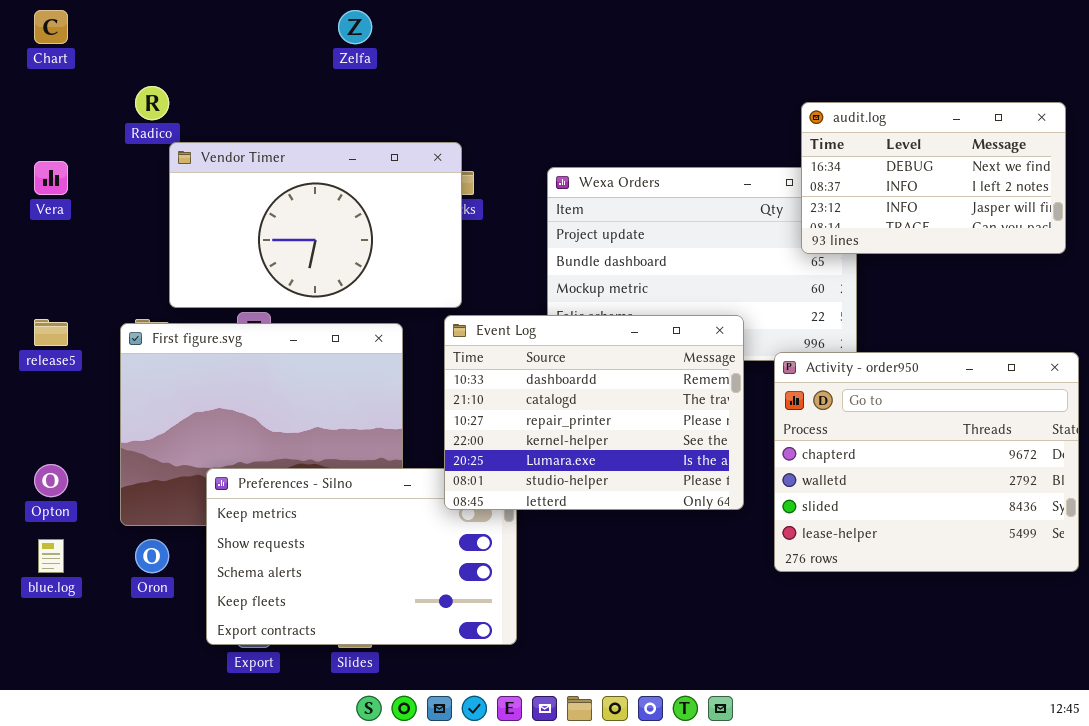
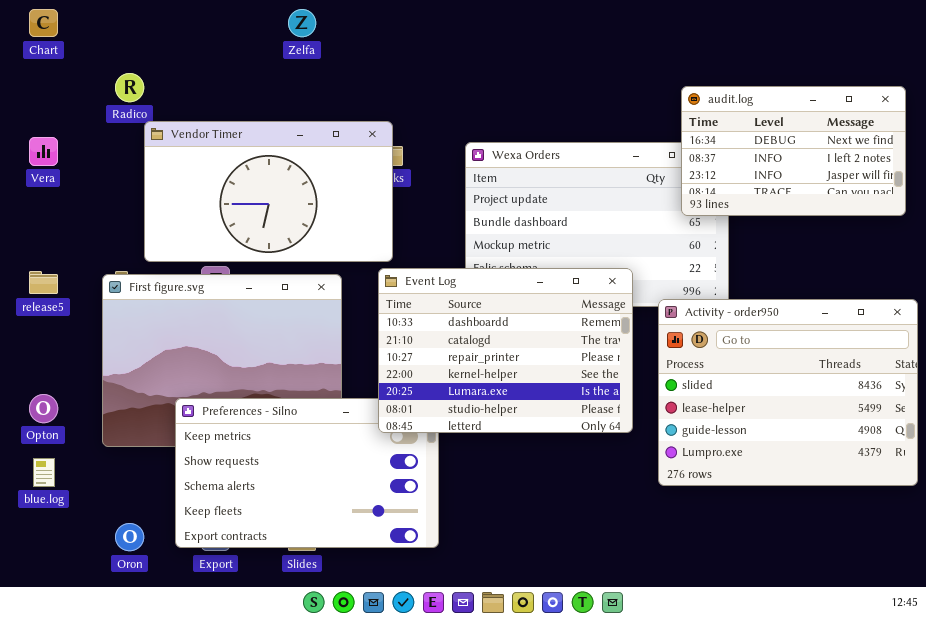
Activity - order950: [774,352,1079,572] -> [658,299,918,486], scrolled down 2 rows
Oron: [135,539,169,573] -> [115,523,144,551], moved

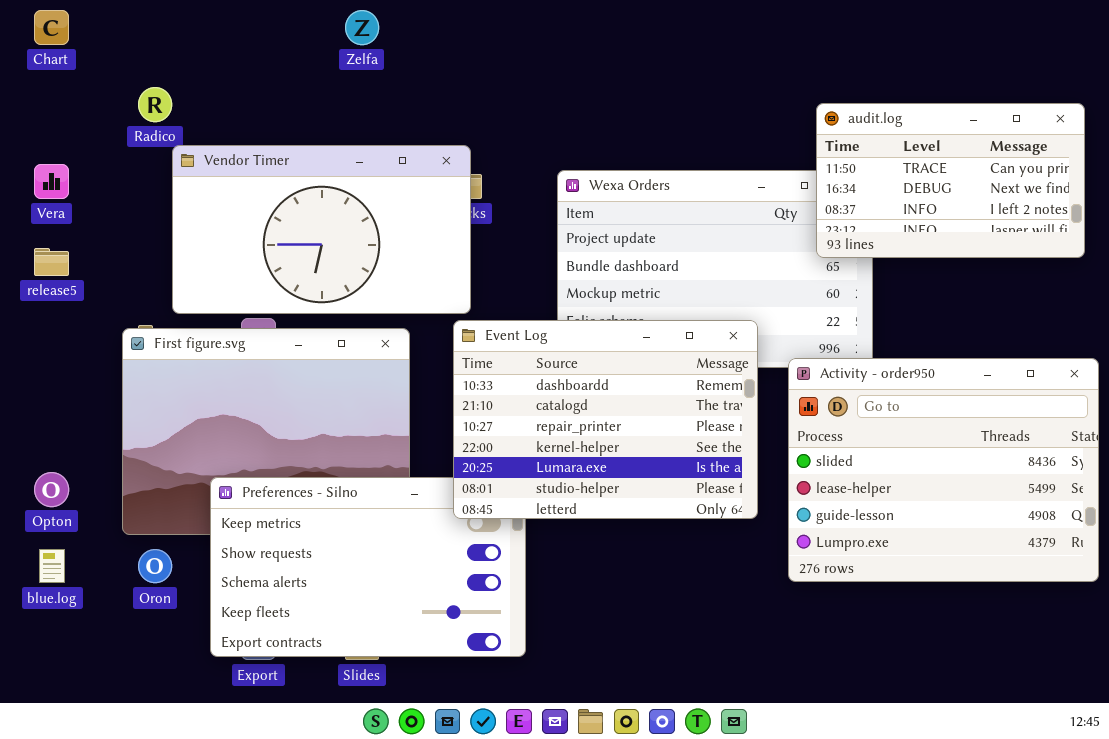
audit.log: [681,86,906,216] -> [816,103,1085,258], scrolled up 1 row
release5: [29,271,58,294] -> [34,248,69,276], moved
Oron: [115,523,144,551] -> [138,549,172,583], moved

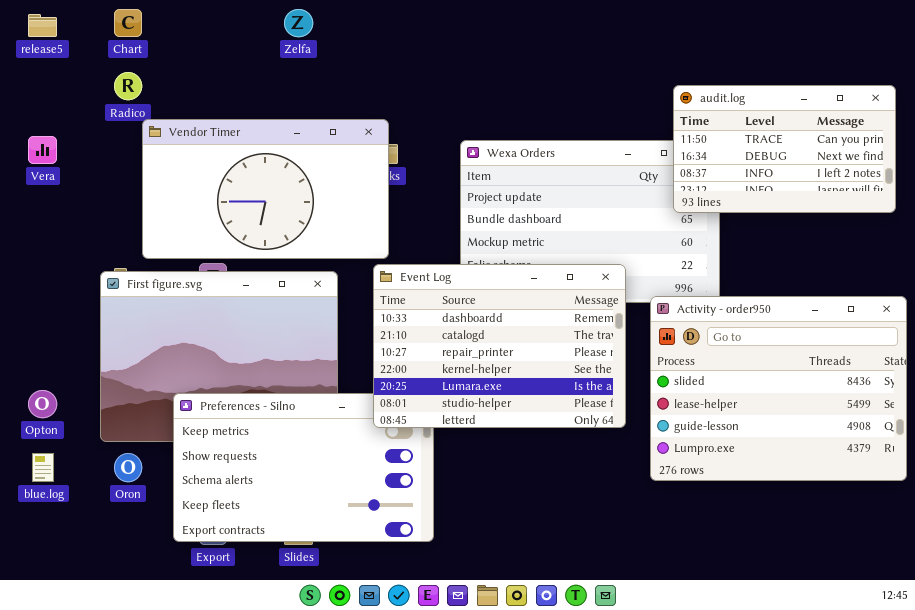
Chart: [34,10,69,45] -> [114,9,142,37], moved
release5: [34,248,69,276] -> [28,14,57,37], moved

